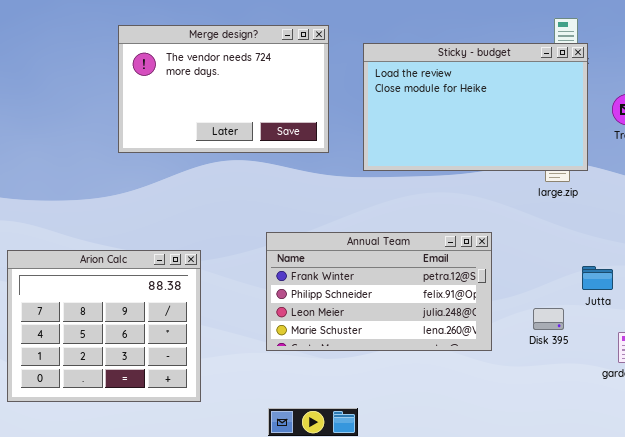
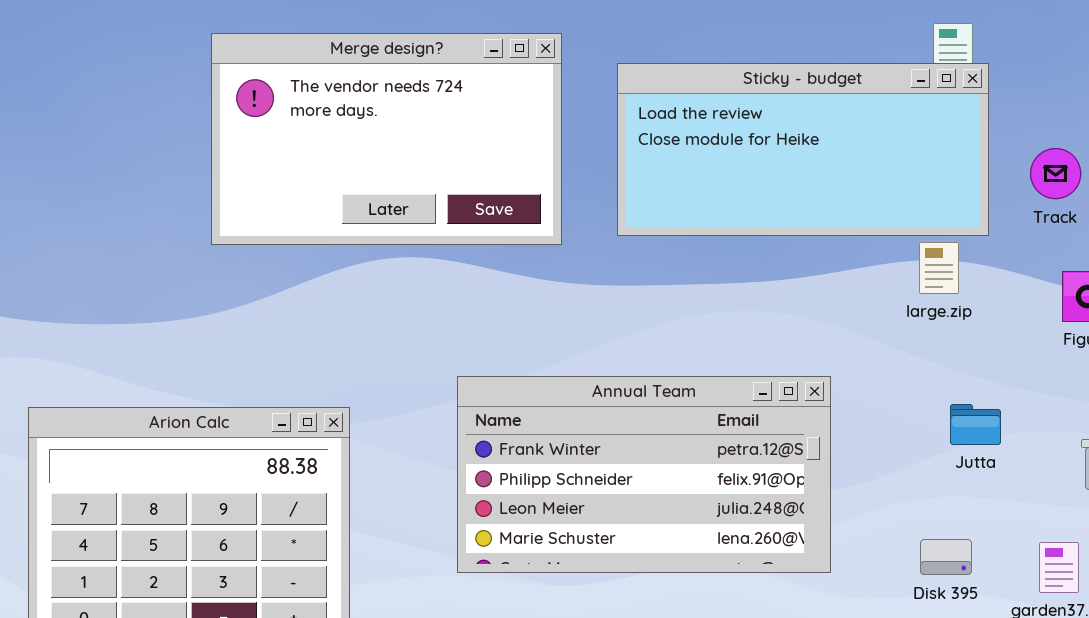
Sticky - budget: [363,43,588,171] -> [617,63,989,236], resized
Jutta: [582,266,613,290] -> [950,404,1001,445], moved
Disk 395: [533,308,564,330] -> [920,539,972,575], moved

